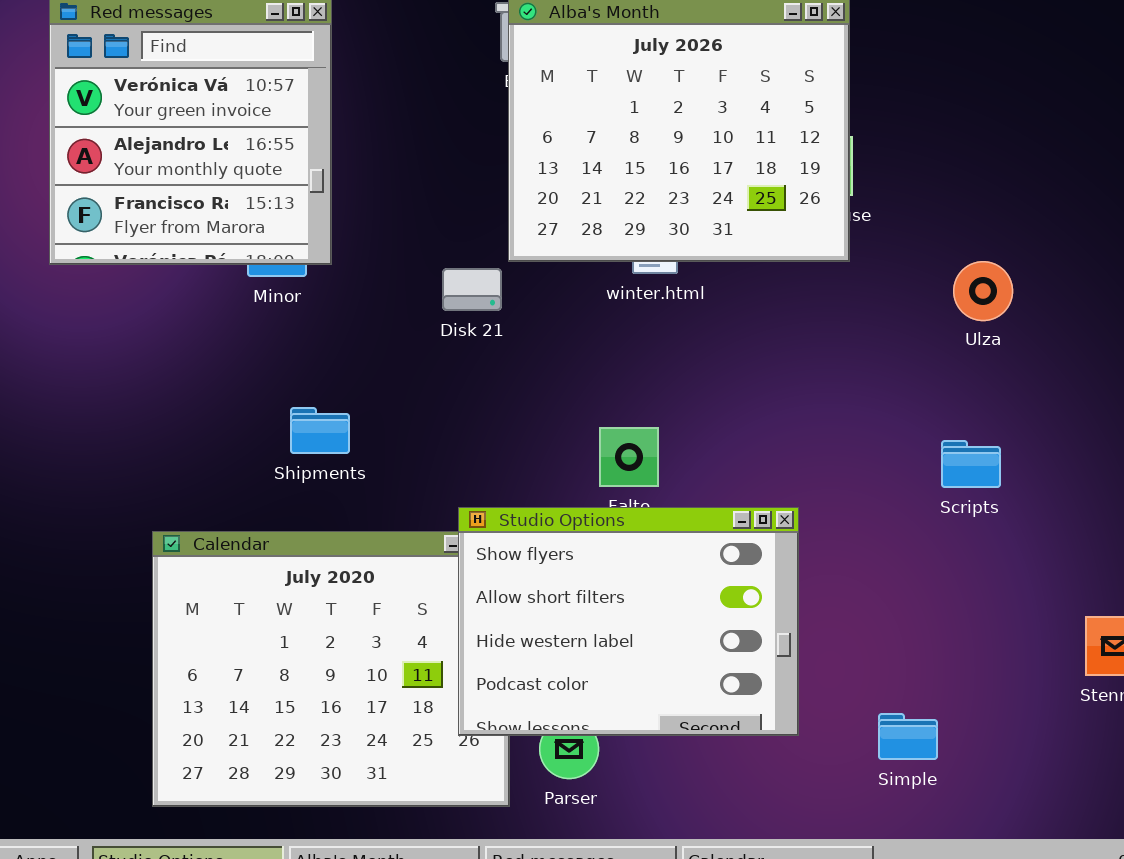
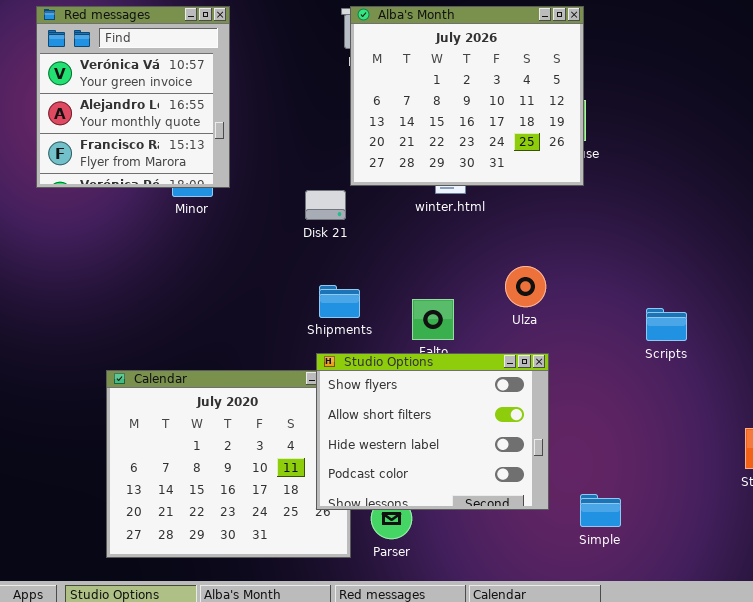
Ulza: [953,261,1013,321] -> [505,266,546,307], moved
Shipments: [290,407,350,454] -> [319,285,360,318], moved
Simple: [878,713,938,760] -> [580,494,621,527], moved

